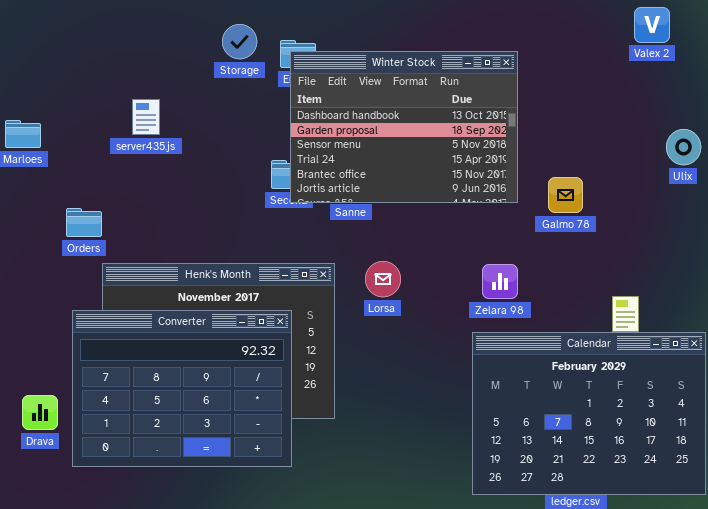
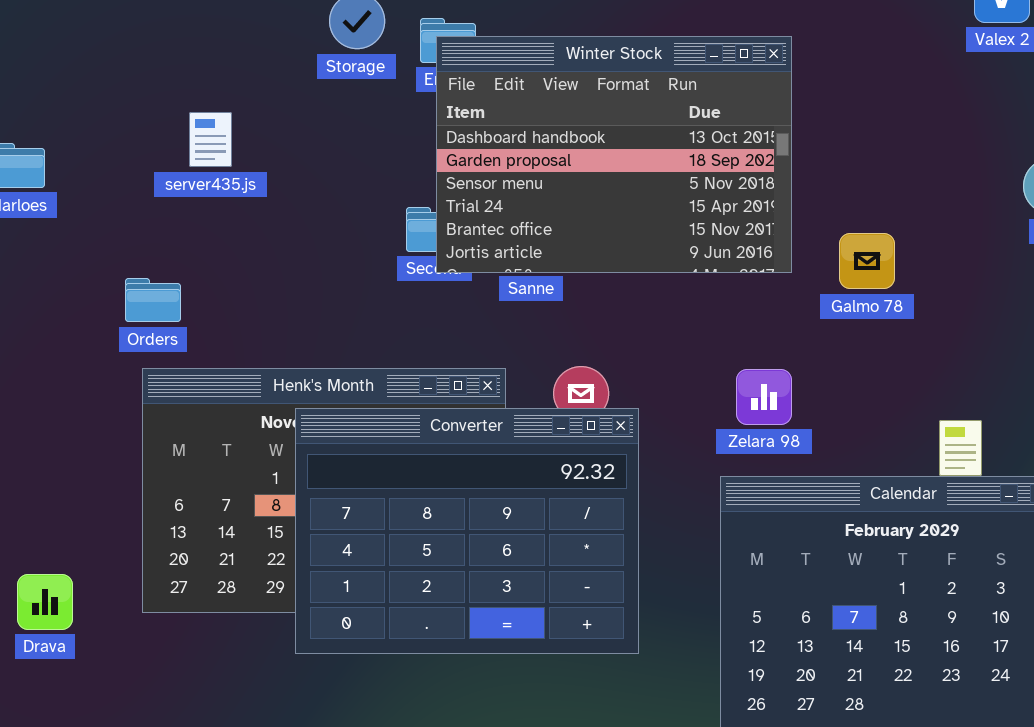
Orders: [66,208,102,237] -> [125,278,181,322], moved
Converter: [72,310,292,467] -> [295,408,639,654], moved

